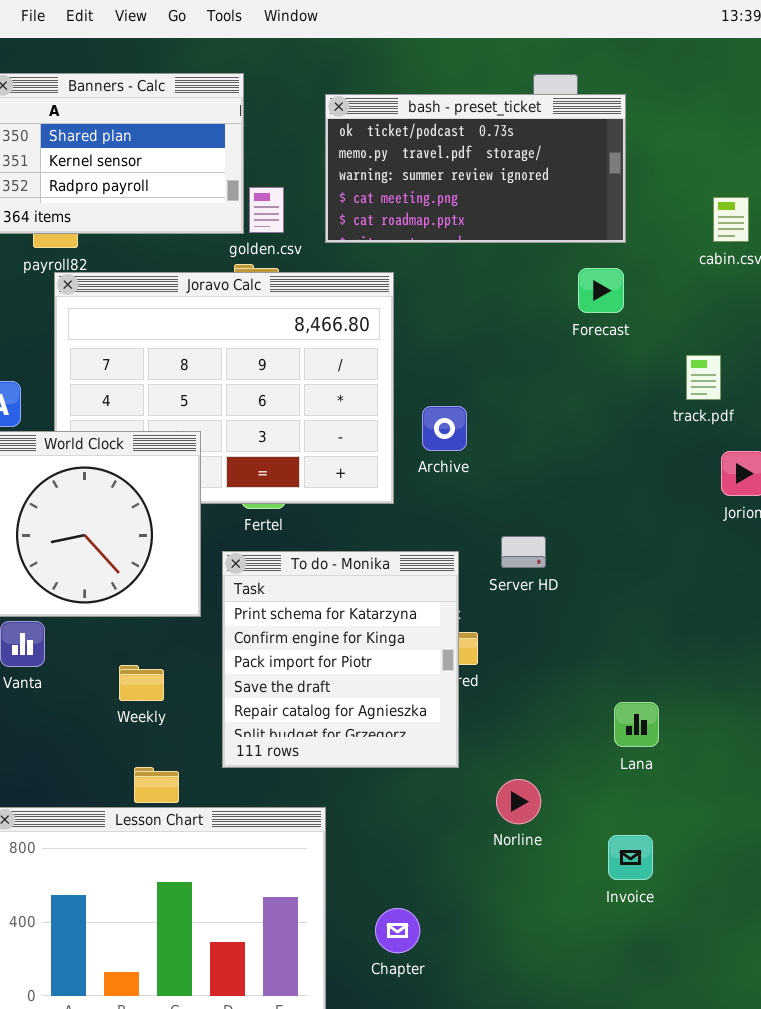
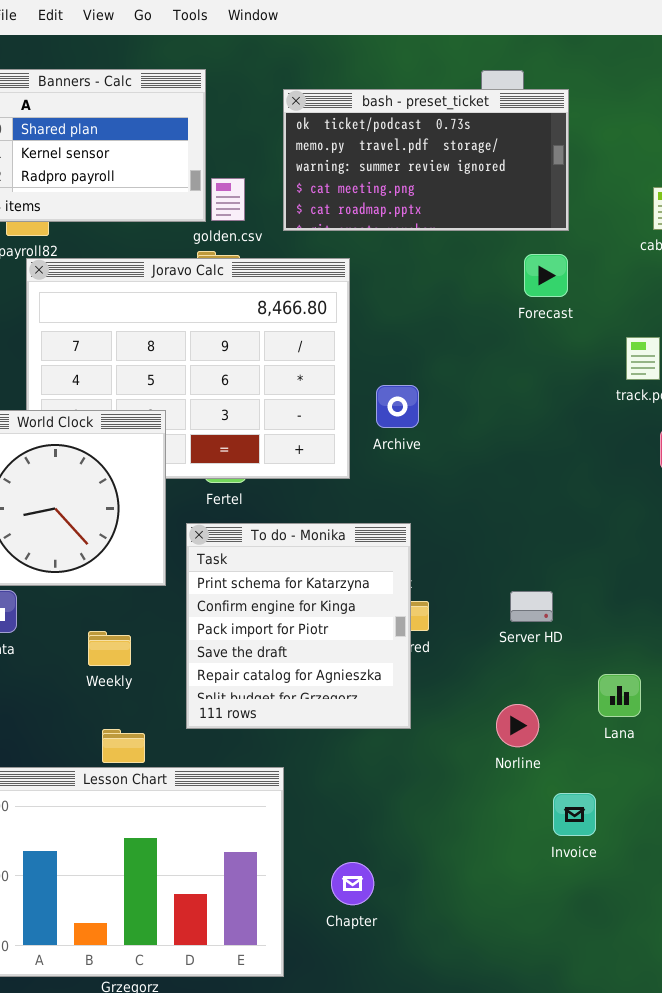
Server HD: [501,536,546,568] -> [510,591,553,622], moved
Lana: [614,702,659,747] -> [598,674,641,717], moved
Norline: [496,779,541,824] -> [496,704,539,747], moved

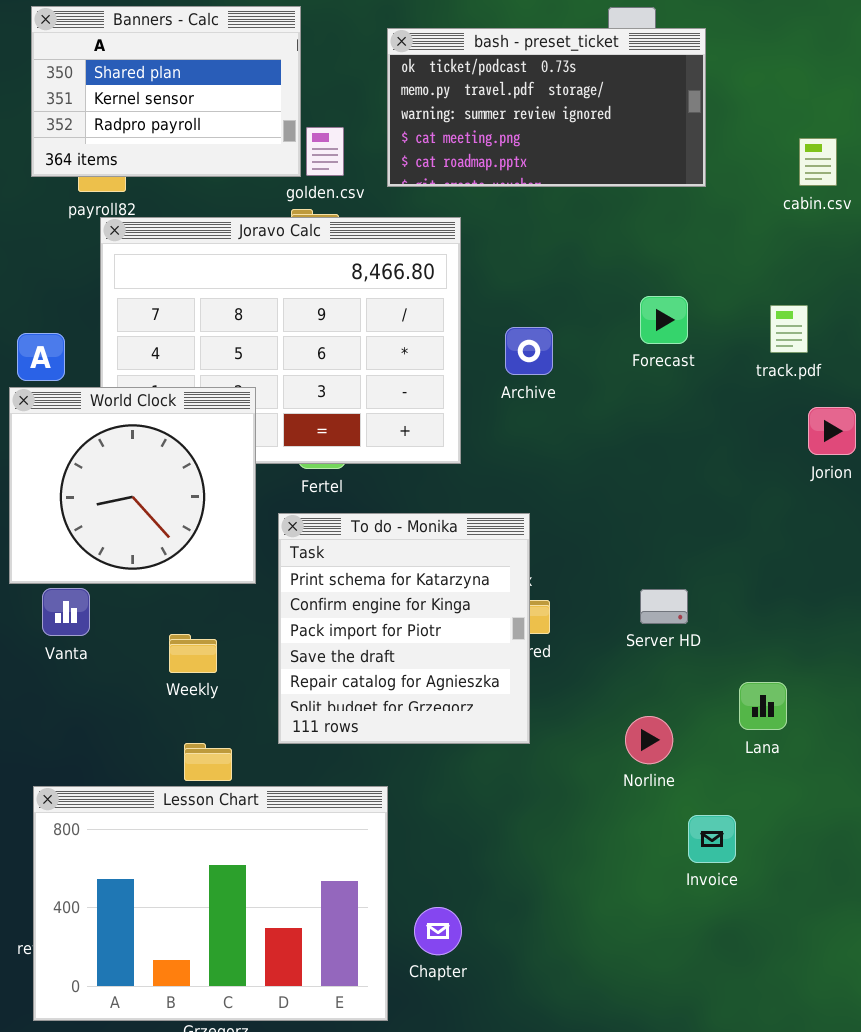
Forecast: [524,254,568,297] -> [640,296,688,344], moved
Archive: [376,385,419,428] -> [505,327,553,375], moved
Chapter: [331,862,374,905] -> [414,907,462,955], moved

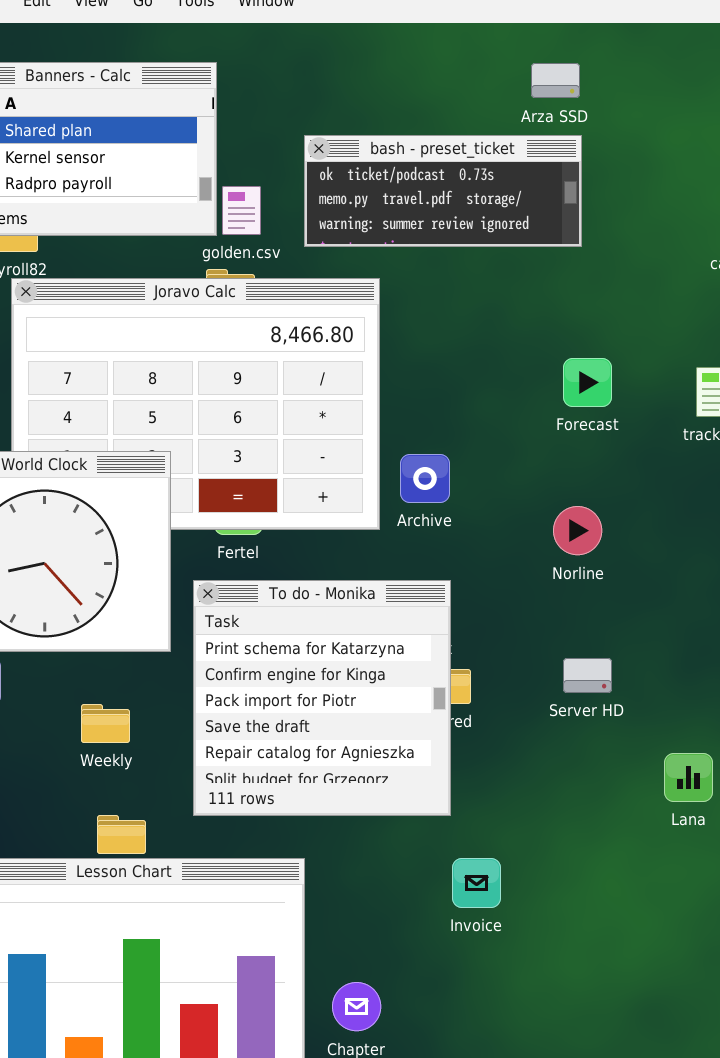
bash - preset_ticket: [387,28,706,187] -> [304,135,582,247], resized
Archive: [505,327,553,375] -> [400,454,450,503], moved
Norline: [625,716,673,764] -> [553,506,602,555], moved
Invoice: [688,815,736,863] -> [452,858,501,908], moved

